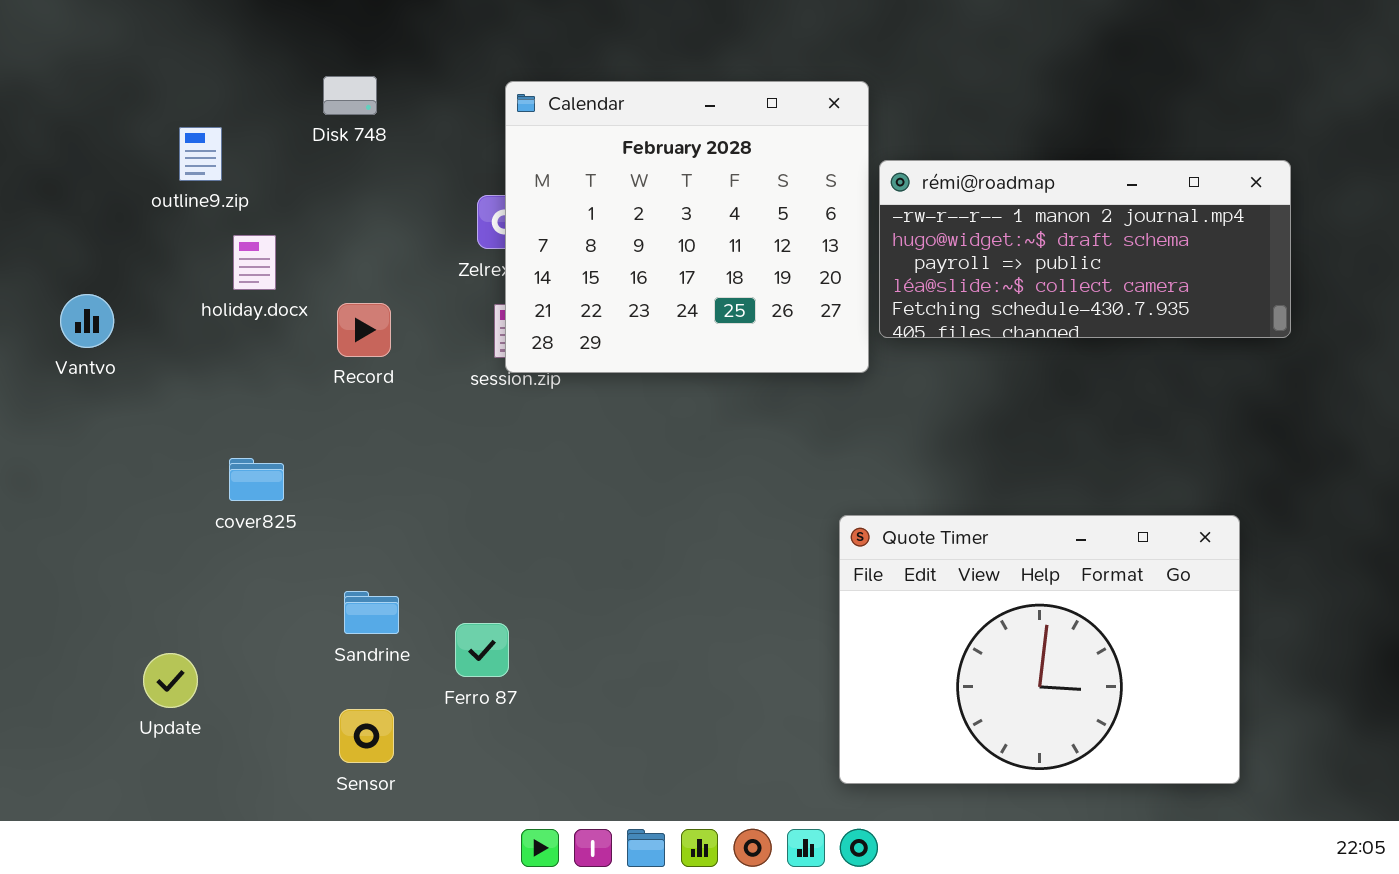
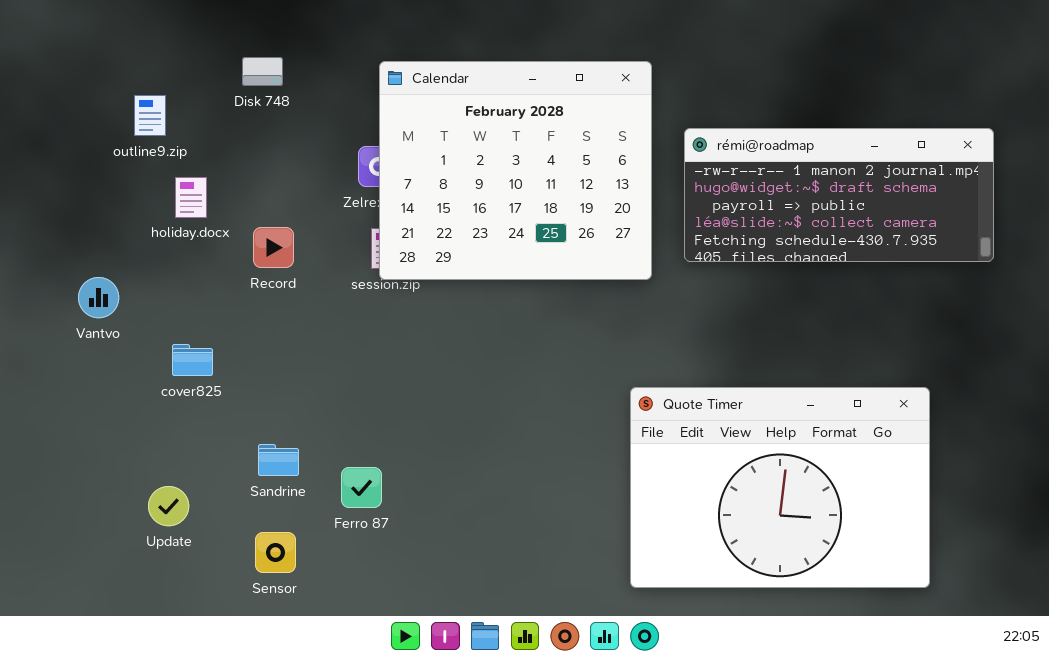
rémi@roadmap: [879,160,1291,338] -> [684,128,994,262], moved
Vantvo: [60,294,114,348] -> [78,277,119,318], moved
Update: [143,653,198,708] -> [148,486,189,526], moved

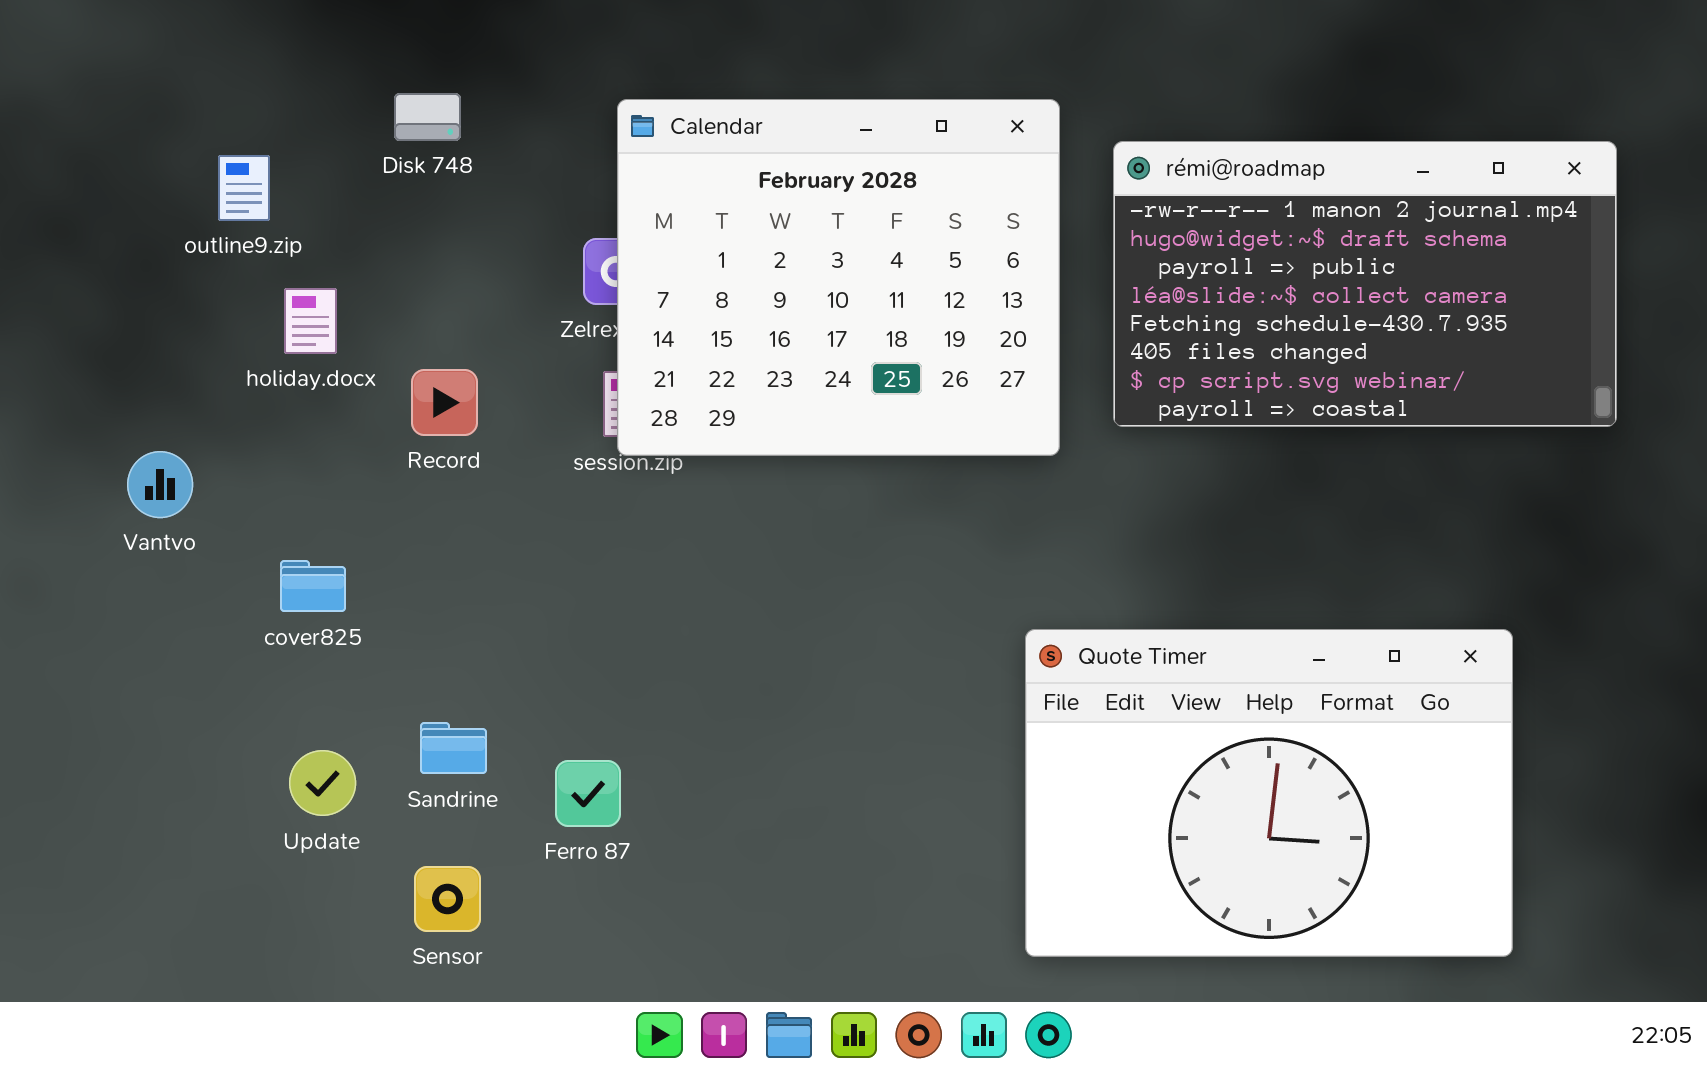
rémi@roadmap: [684,128,994,262] -> [1113,141,1617,427], resized
Update: [148,486,189,526] -> [289,750,356,816], moved

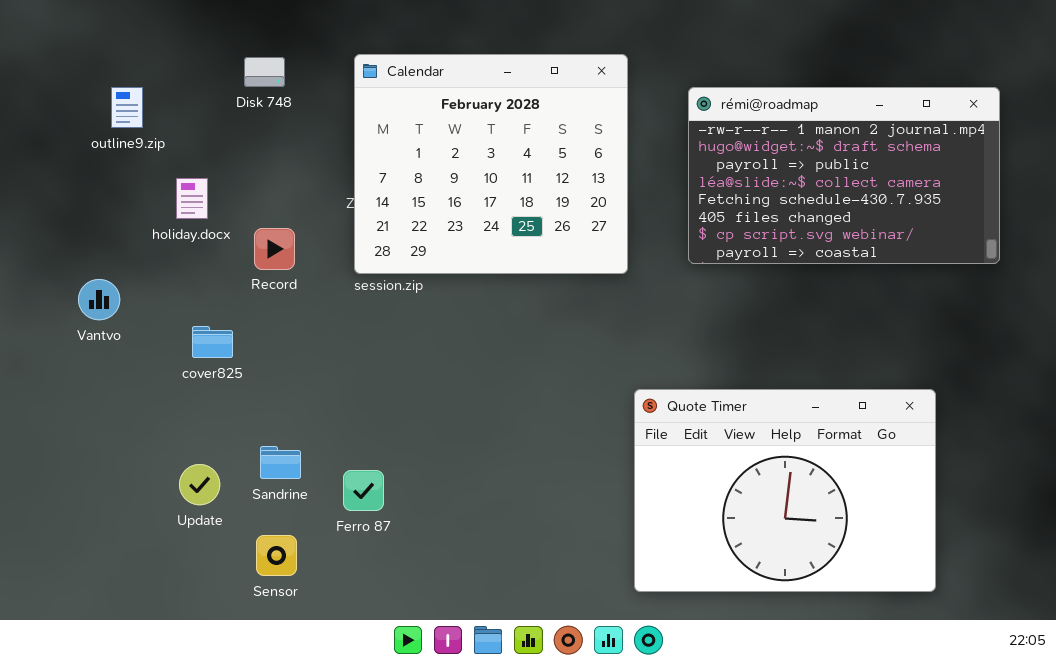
Calendar: [617,99,1060,456] -> [354,54,628,274], moved
outline9.zip: [218,155,270,221] -> [111,87,143,128], moved
cover825: [280,560,346,612] -> [192,326,233,358], moved

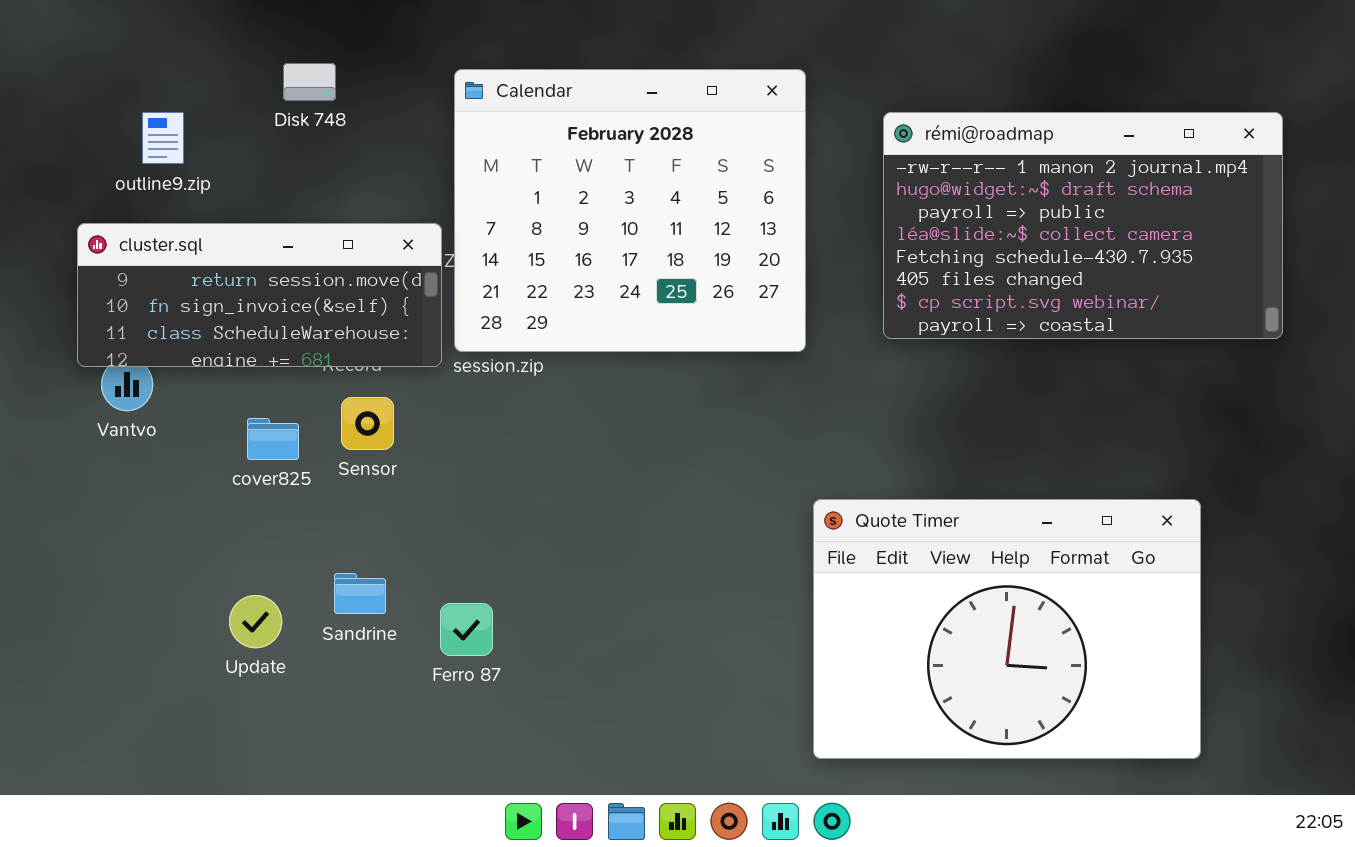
Disk 748: [244,57,285,87] -> [283,63,336,101], moved
cluster.sql: none -> [77,223,442,367], opened
Sensor: [256,535,297,576] -> [341,397,394,450], moved

